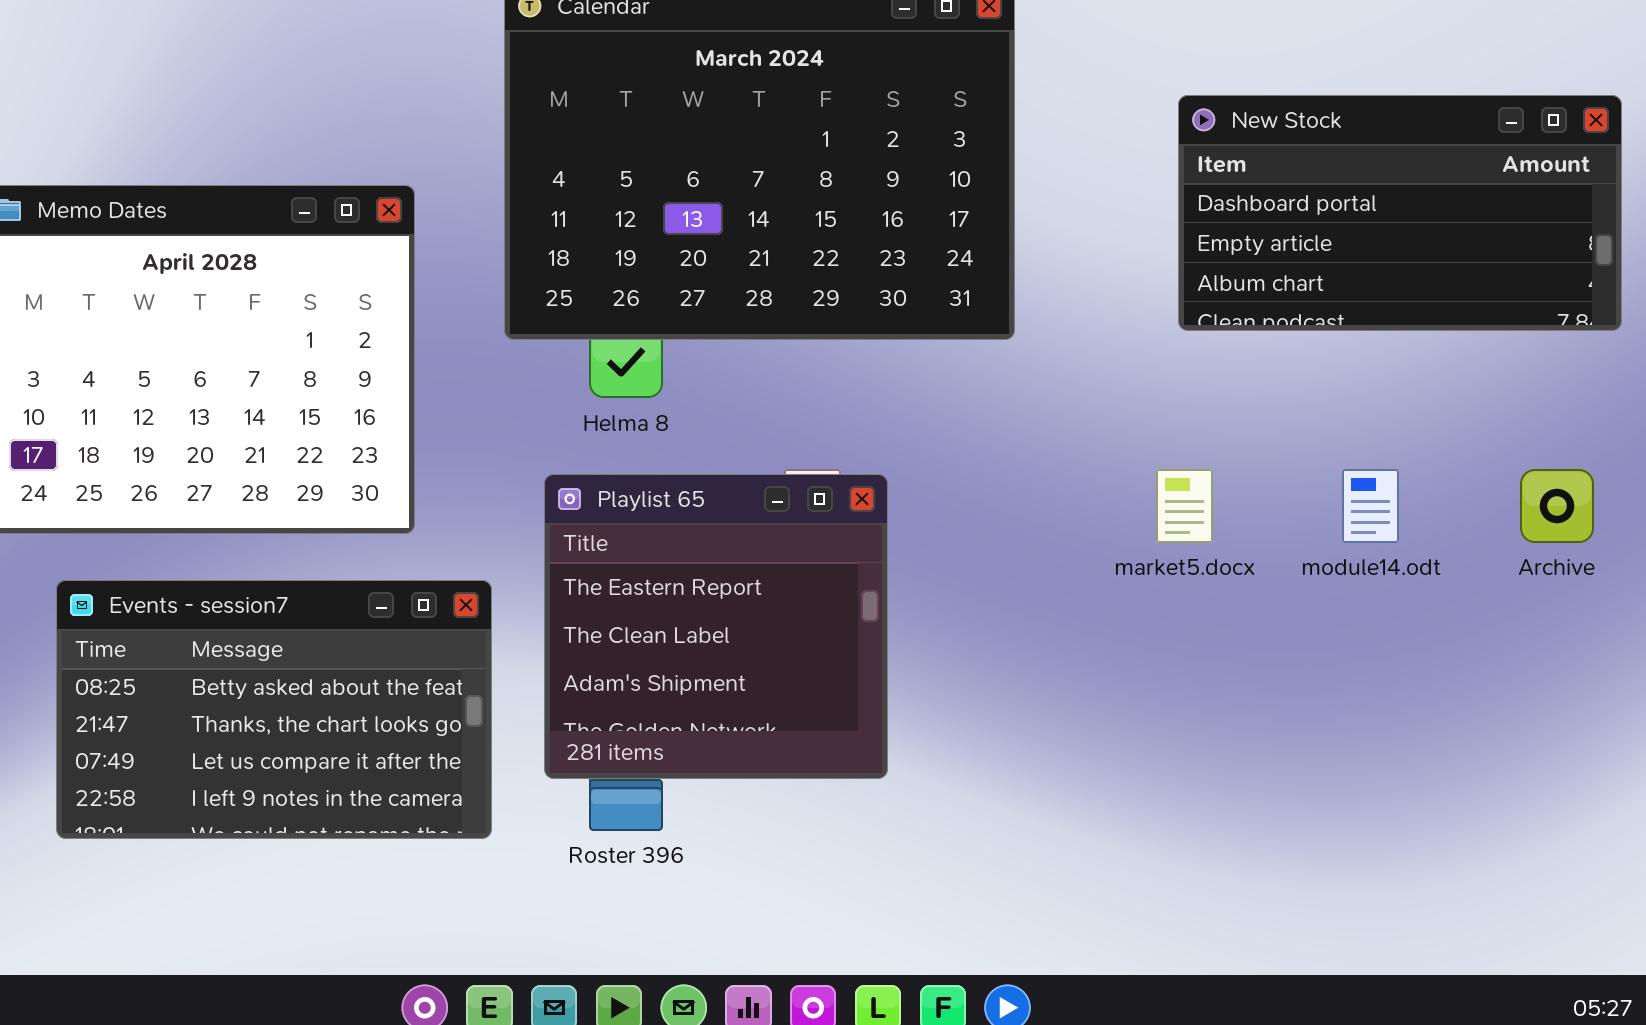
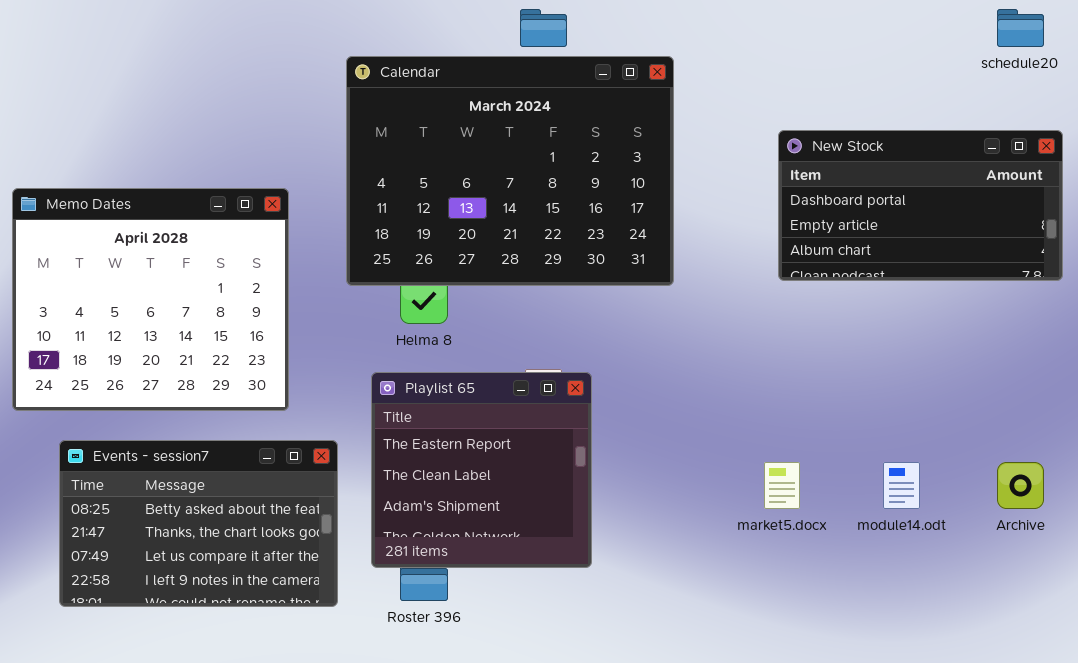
market5.docx: [1156,469,1213,543] -> [764,462,800,509], moved
module14.odt: [1342,469,1399,543] -> [883,462,920,509], moved
Archive: [1520,469,1594,543] -> [997,462,1044,509], moved

